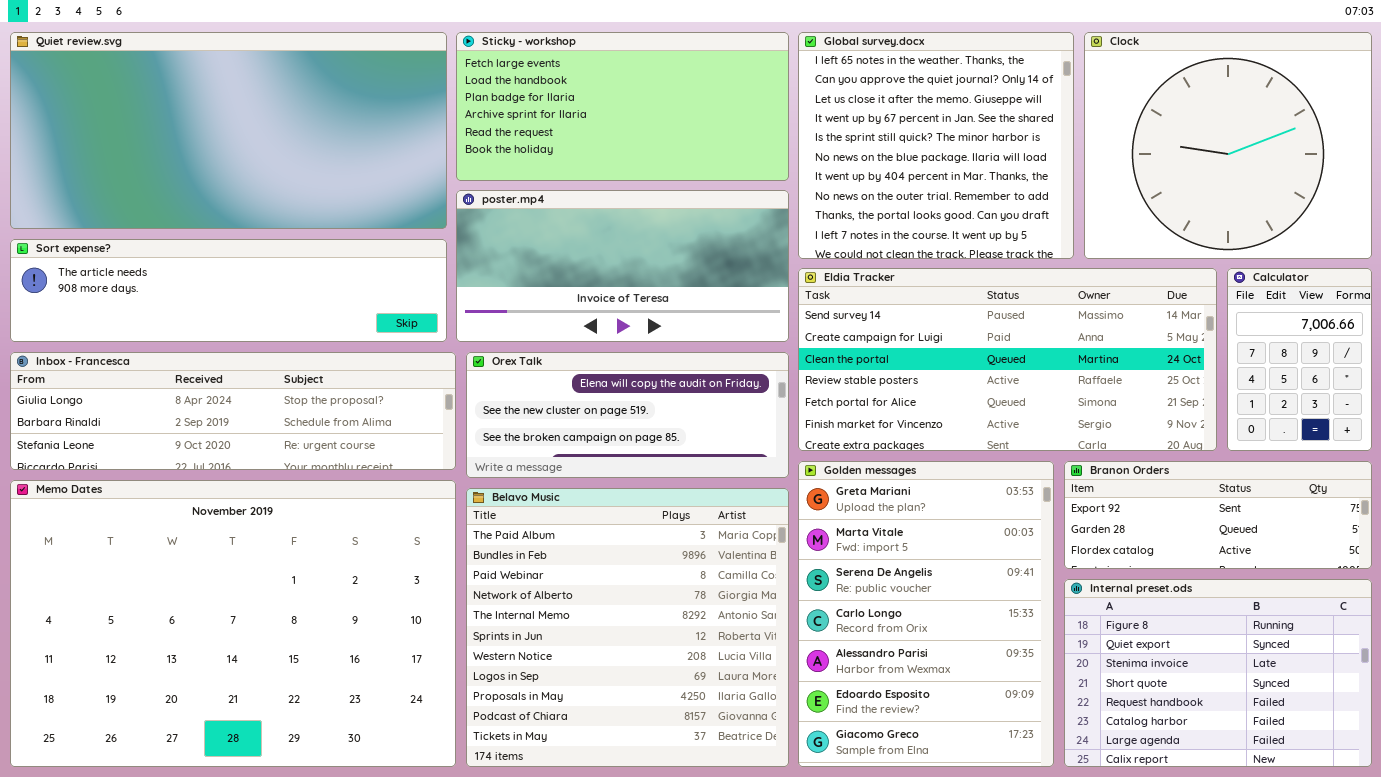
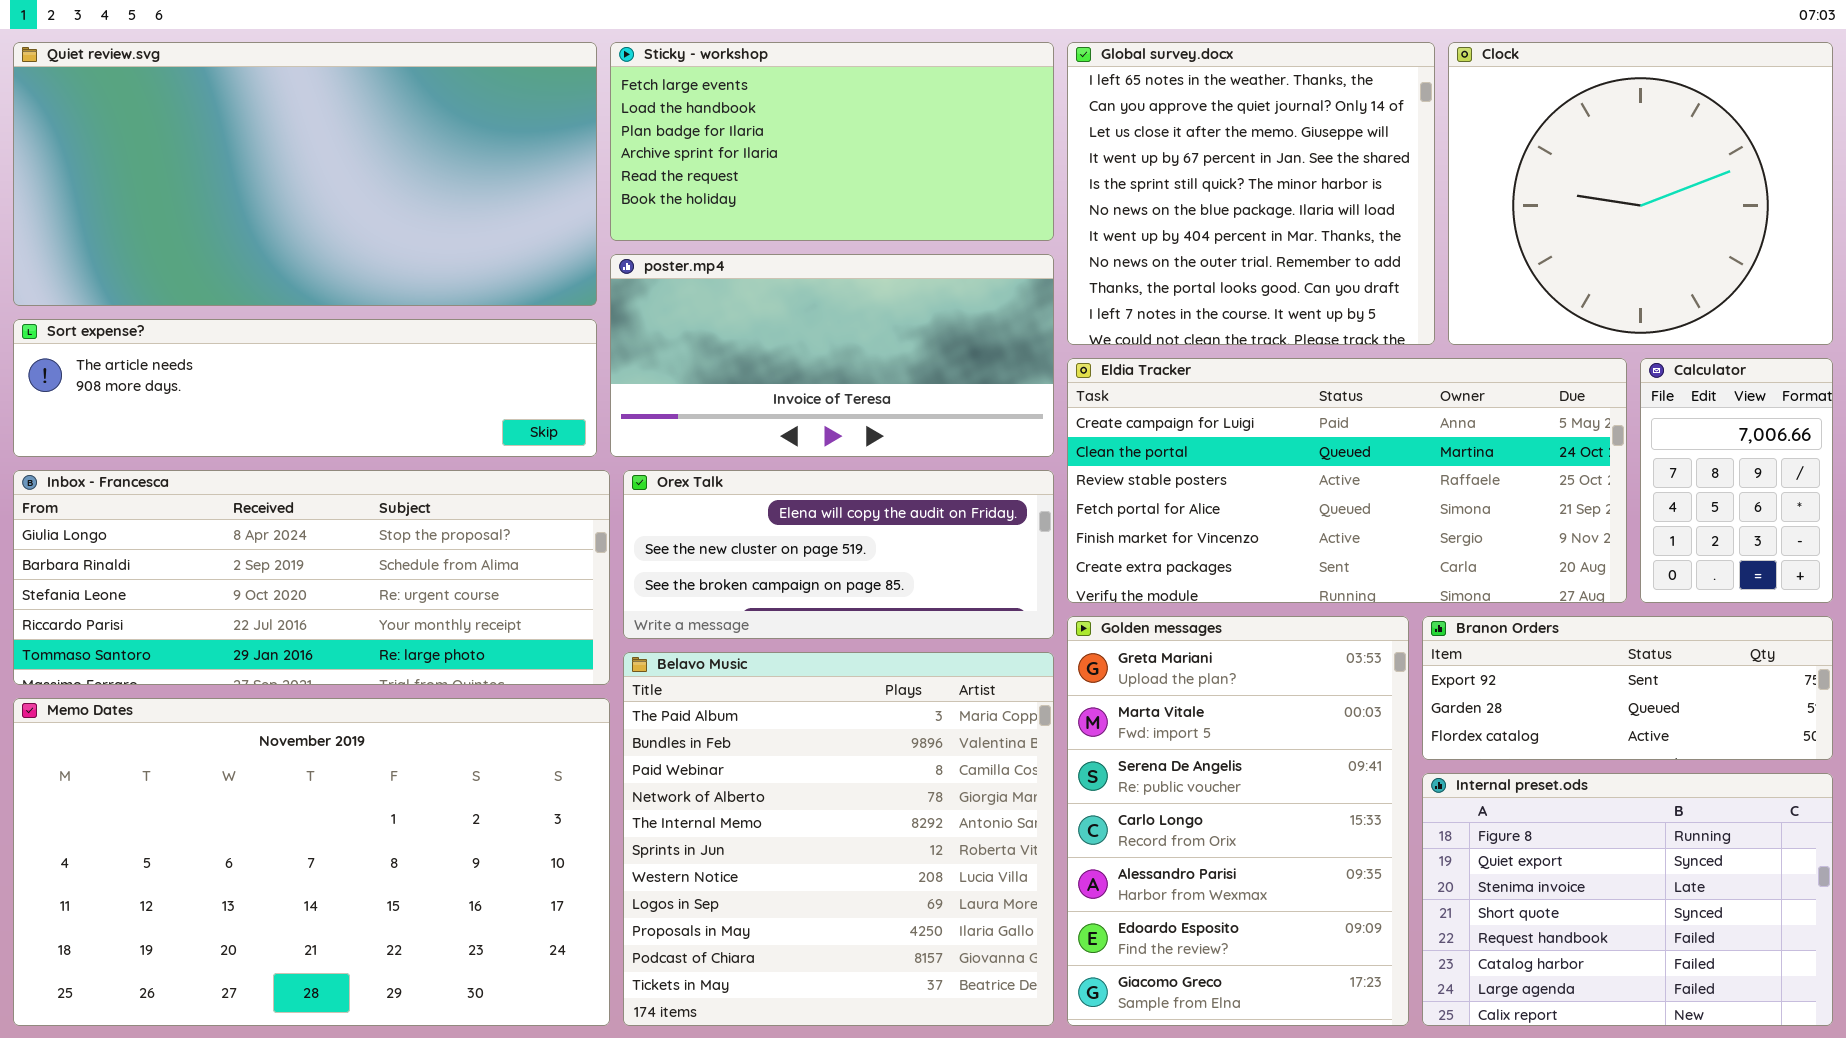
Eldia Tracker: [798,268,1217,451] -> [1067,358,1627,603], scrolled down 1 row
Inbox - Francesca: [10,352,456,470] -> [13,470,610,685], resized
Memo Dates: [10,480,456,767] -> [13,698,610,1026], resized

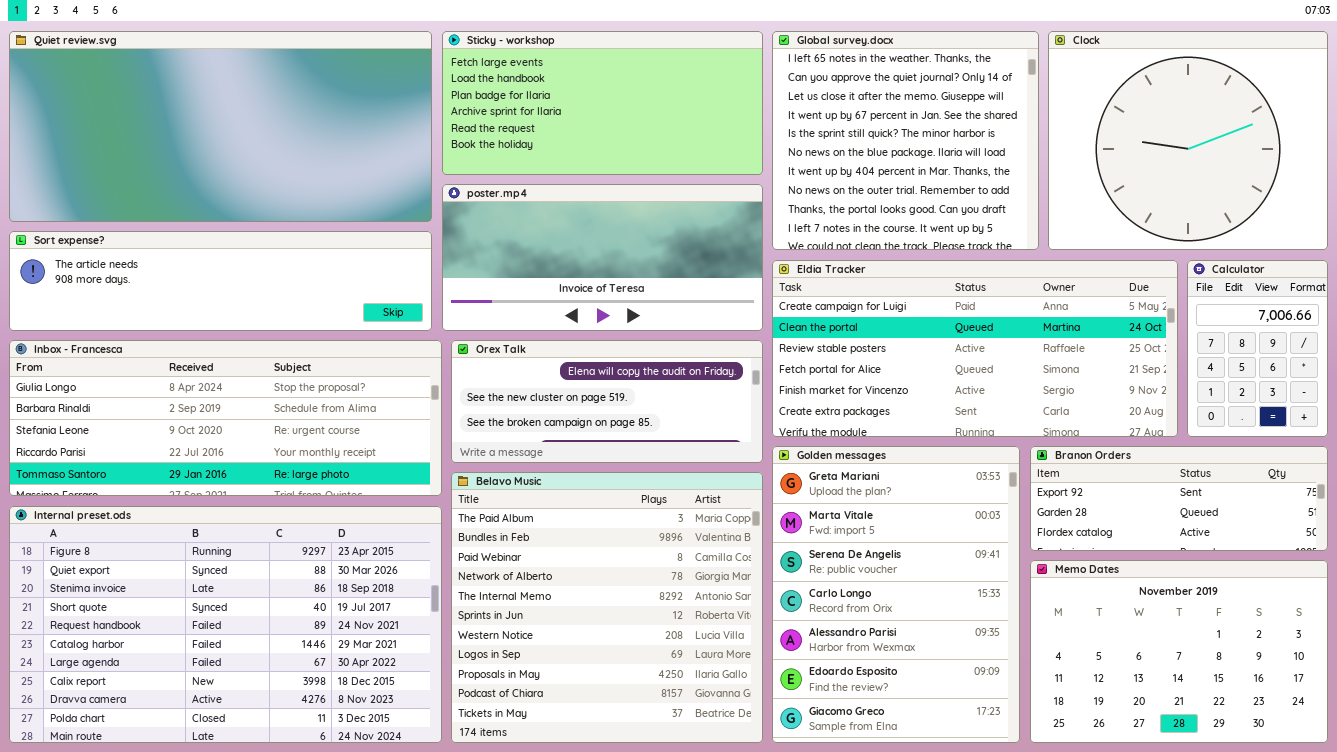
Memo Dates: [13,698,610,1026] -> [1030,560,1328,743], moved, resized
Internal preset.ods: [1422,773,1833,1026] -> [9,506,442,743], moved, resized

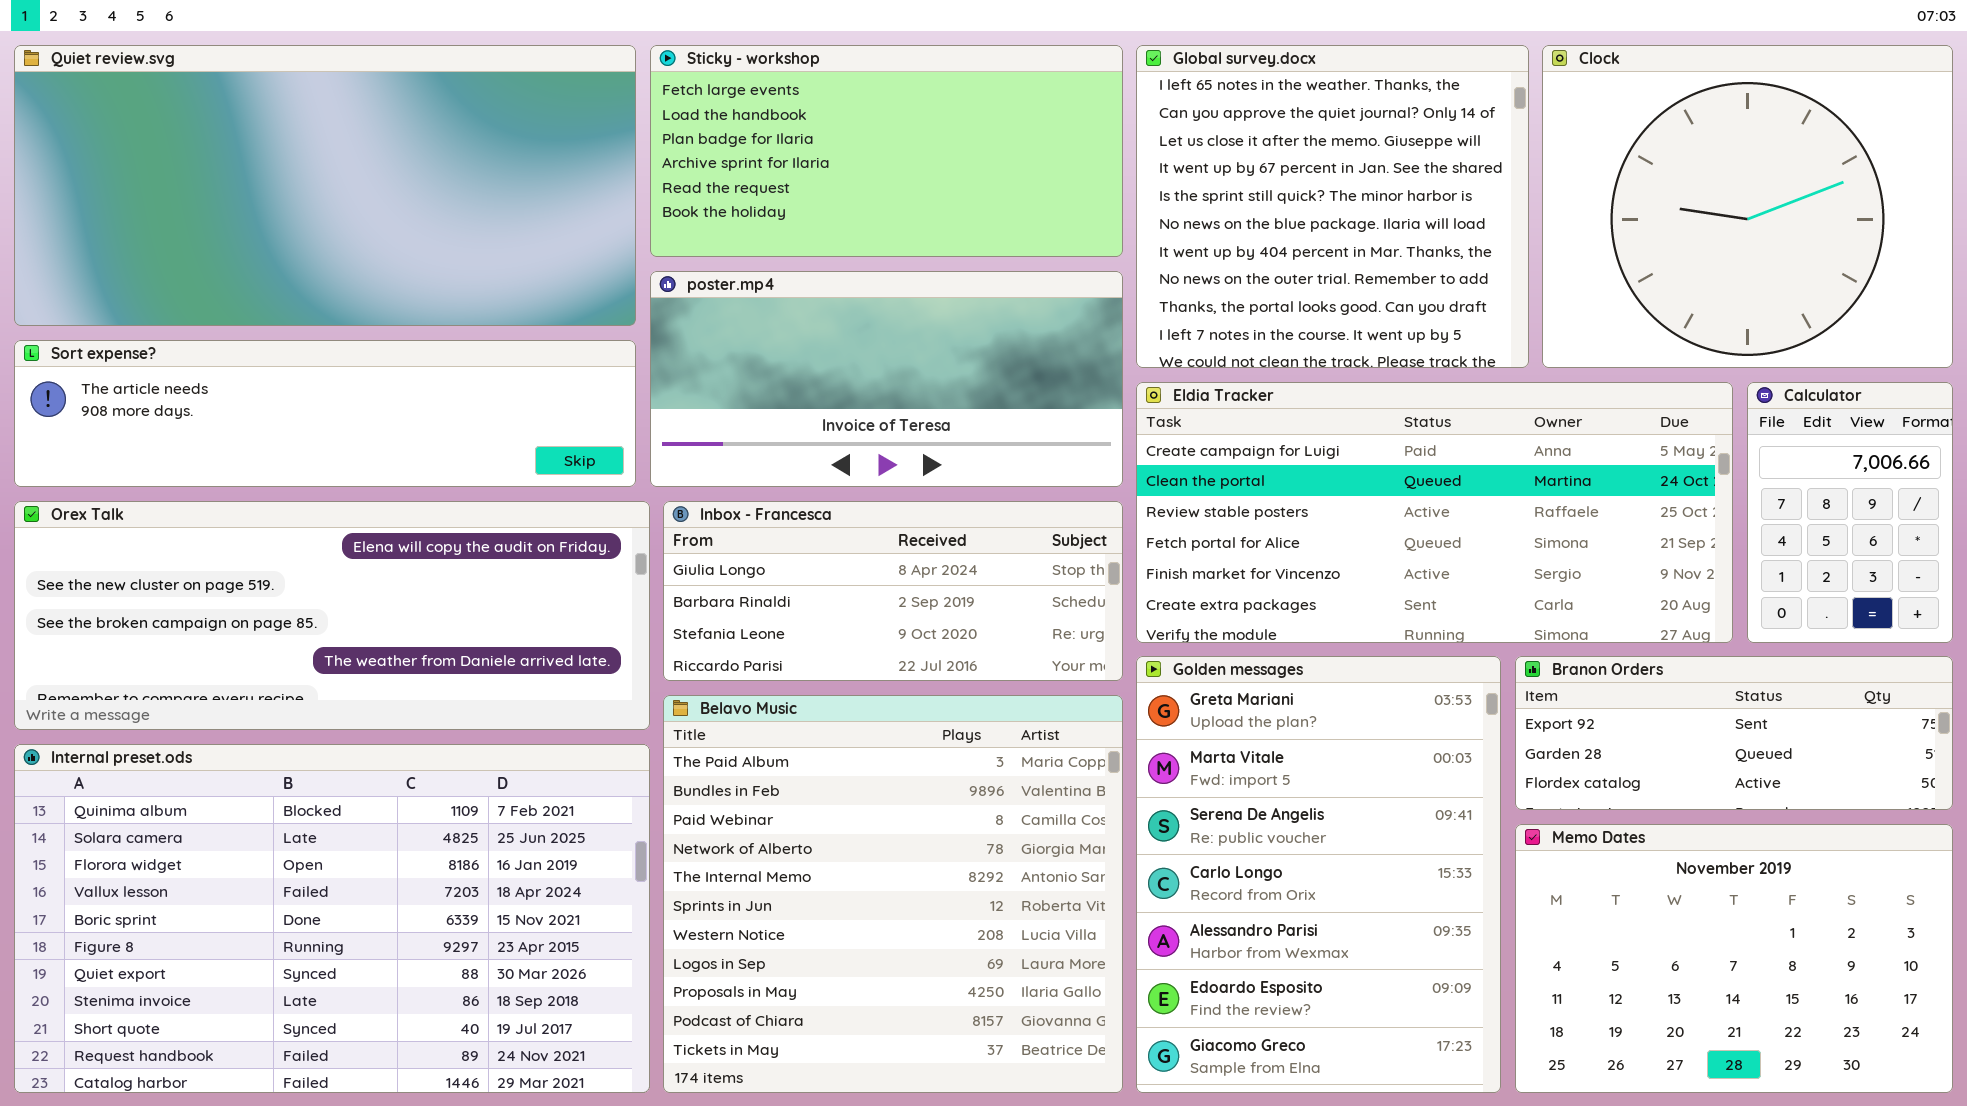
Inbox - Francesca: [9,340,442,496] -> [663,501,1123,681], moved, resized
Orex Talk: [451,340,763,463] -> [14,501,650,730], moved, resized
Internal preset.ods: [9,506,442,743] -> [14,744,650,1093], scrolled up 5 rows

